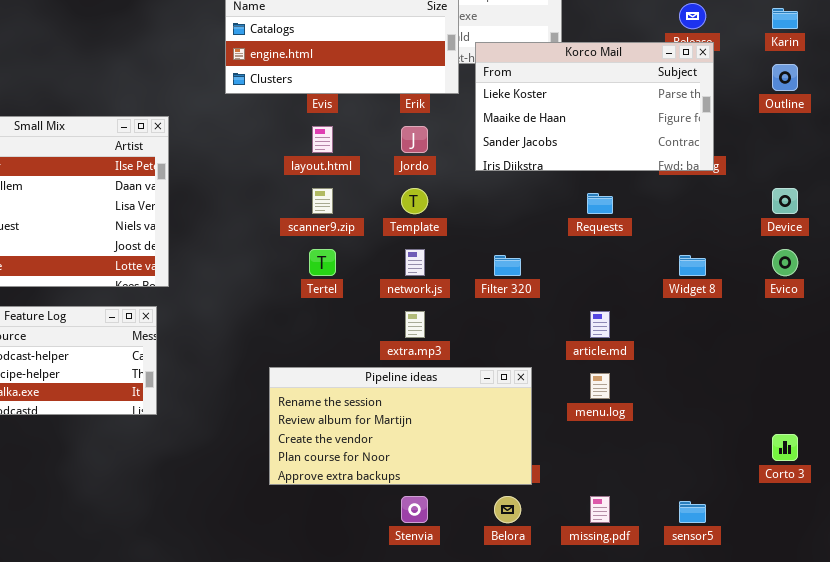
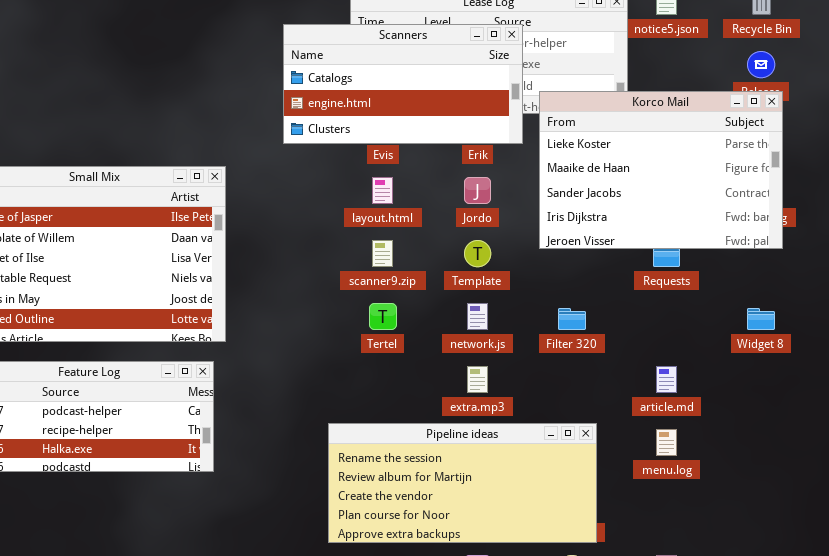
Korco Mail: [475,42,714,171] -> [539,91,783,249], resized

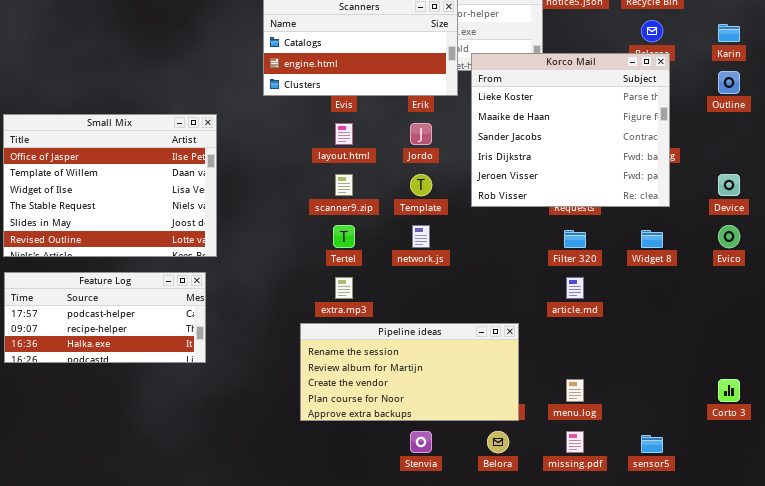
Korco Mail: [539,91,783,249] -> [471,53,670,207], resized
Filter 320: [558,308,586,330] -> [564,230,586,248], moved
extra.mp3: [467,366,488,393] -> [335,277,353,299], moved
menu.log: [656,429,677,456] -> [566,379,584,402], moved

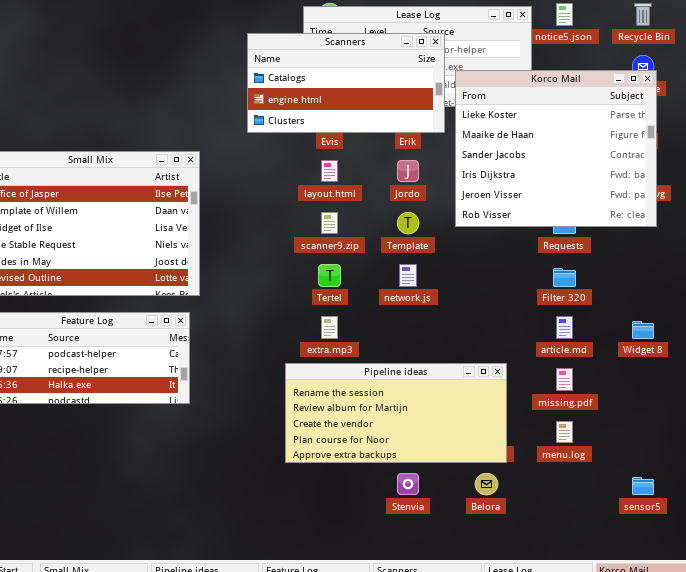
Korco Mail: [471,53,670,207] -> [455,70,657,227], moved
Widget 8: [641,230,663,248] -> [632,321,654,339], moved
missing.pdf: [566,431,584,453] -> [556,368,573,391], moved

